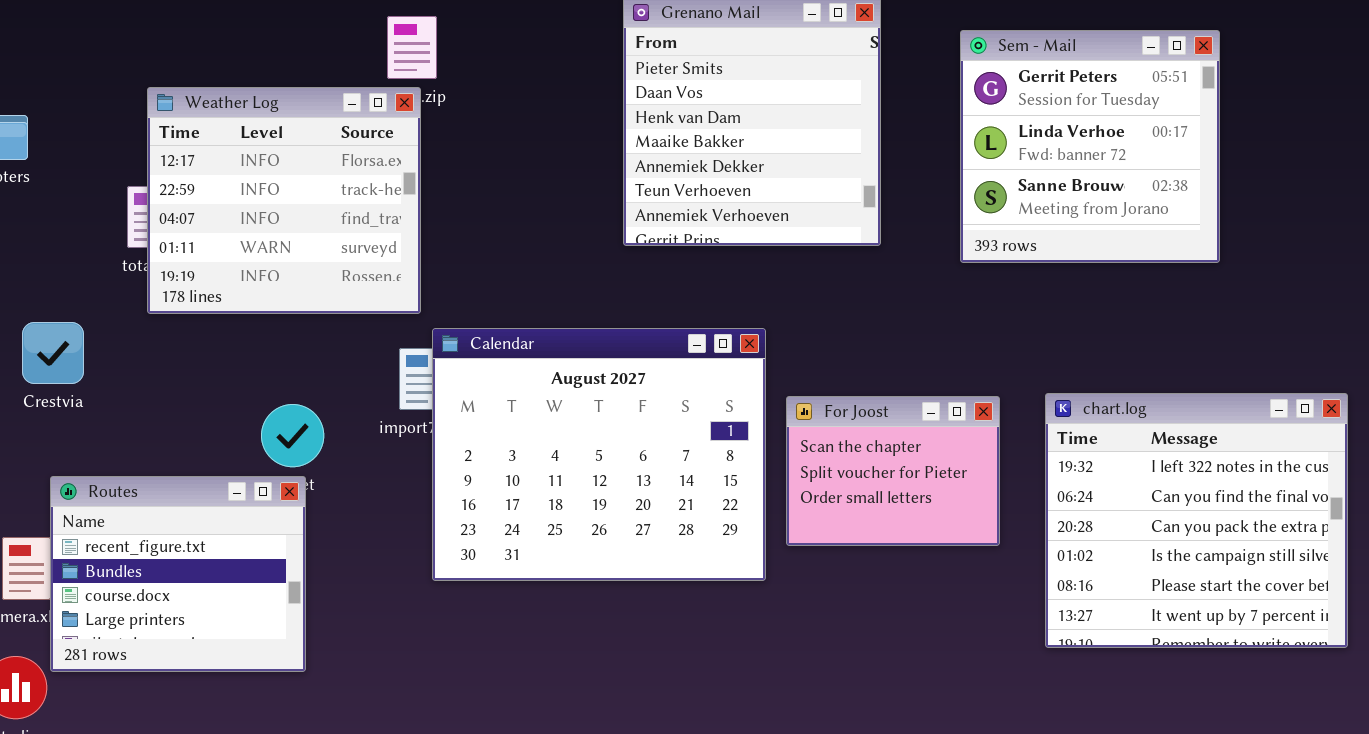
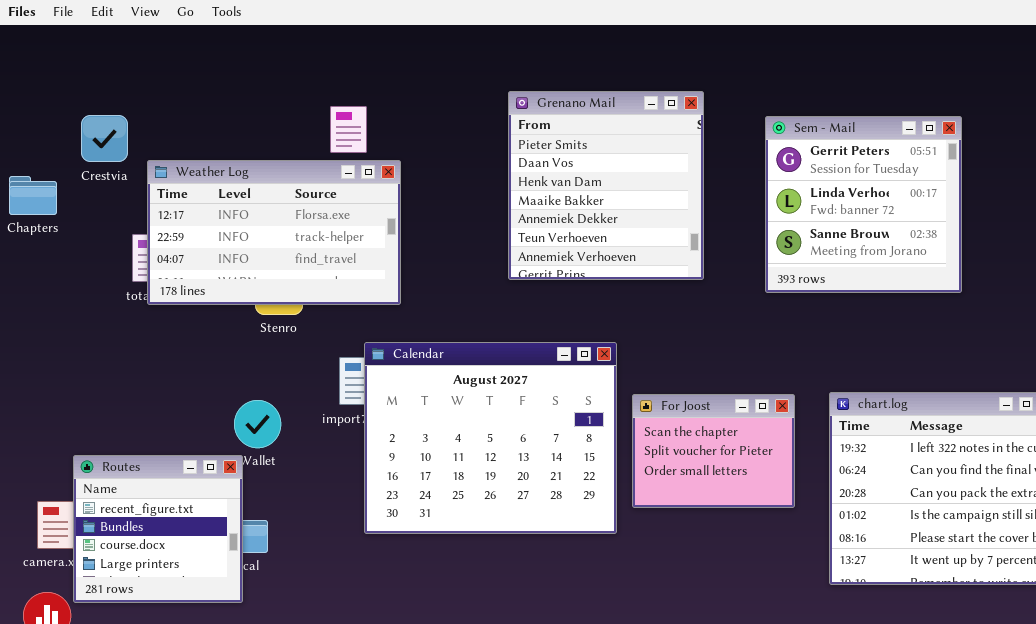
Weather Log: [147,87,421,314] -> [147,160,401,305], resized
Crestvia: [22,322,84,384] -> [81,115,128,162], moved
Routes: [50,476,306,672] -> [73,455,243,603], resized

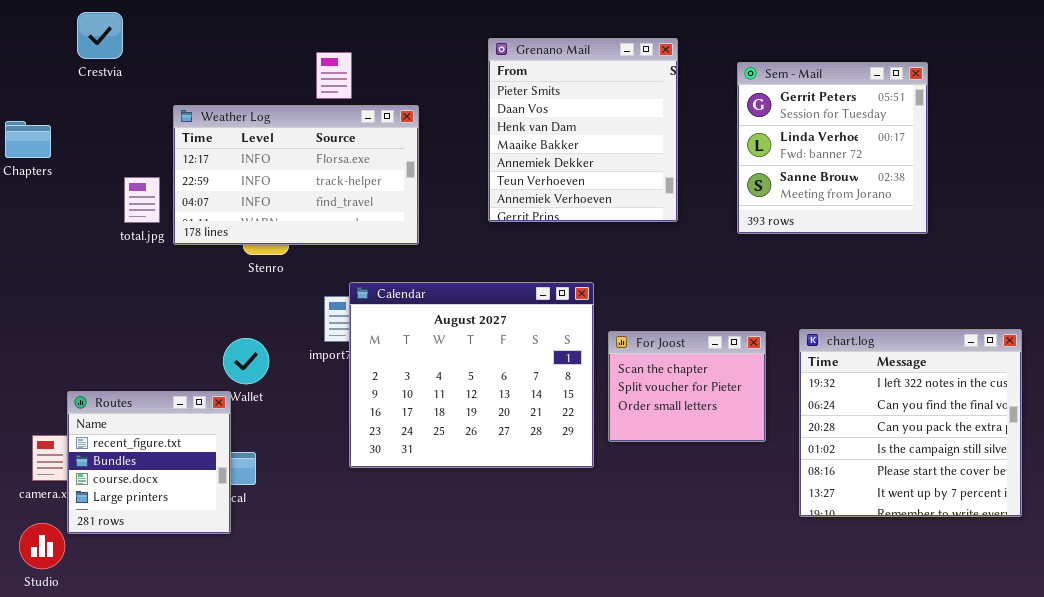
Crestvia: [81,115,128,162] -> [77,12,123,59], moved
Weather Log: [147,160,401,305] -> [173,105,419,245], moved

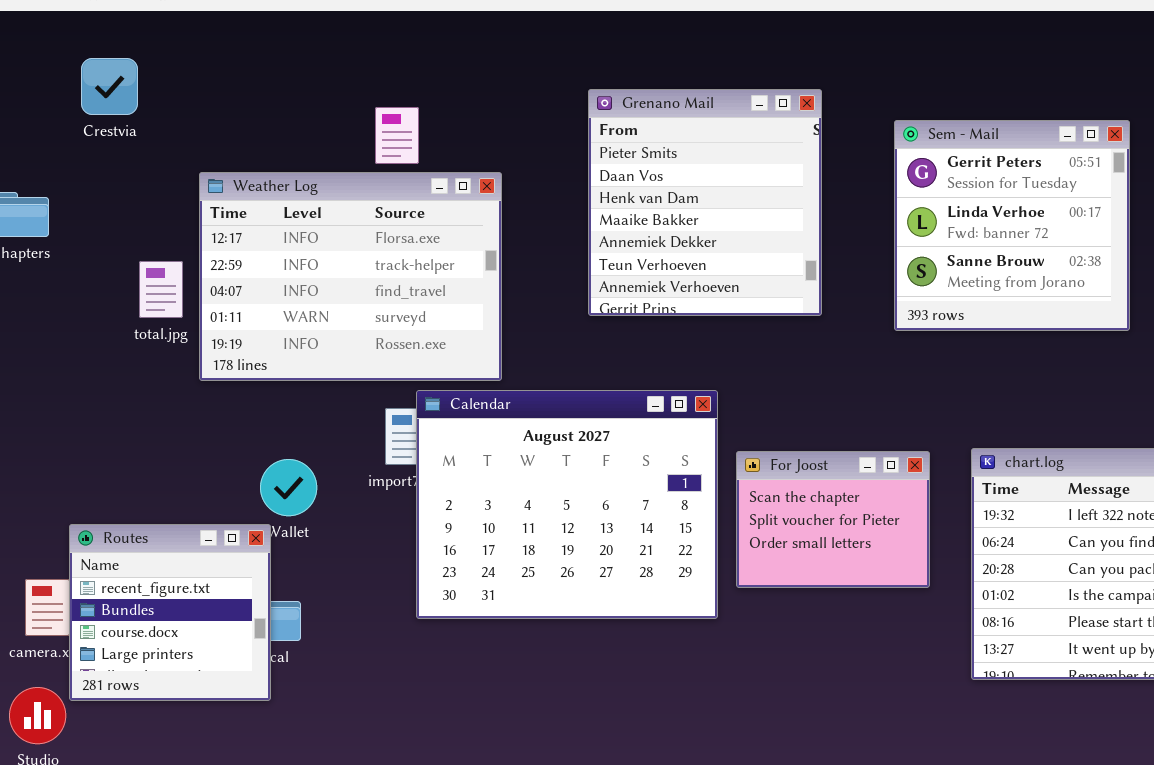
Weather Log: [173,105,419,245] -> [199,172,502,381], resized

